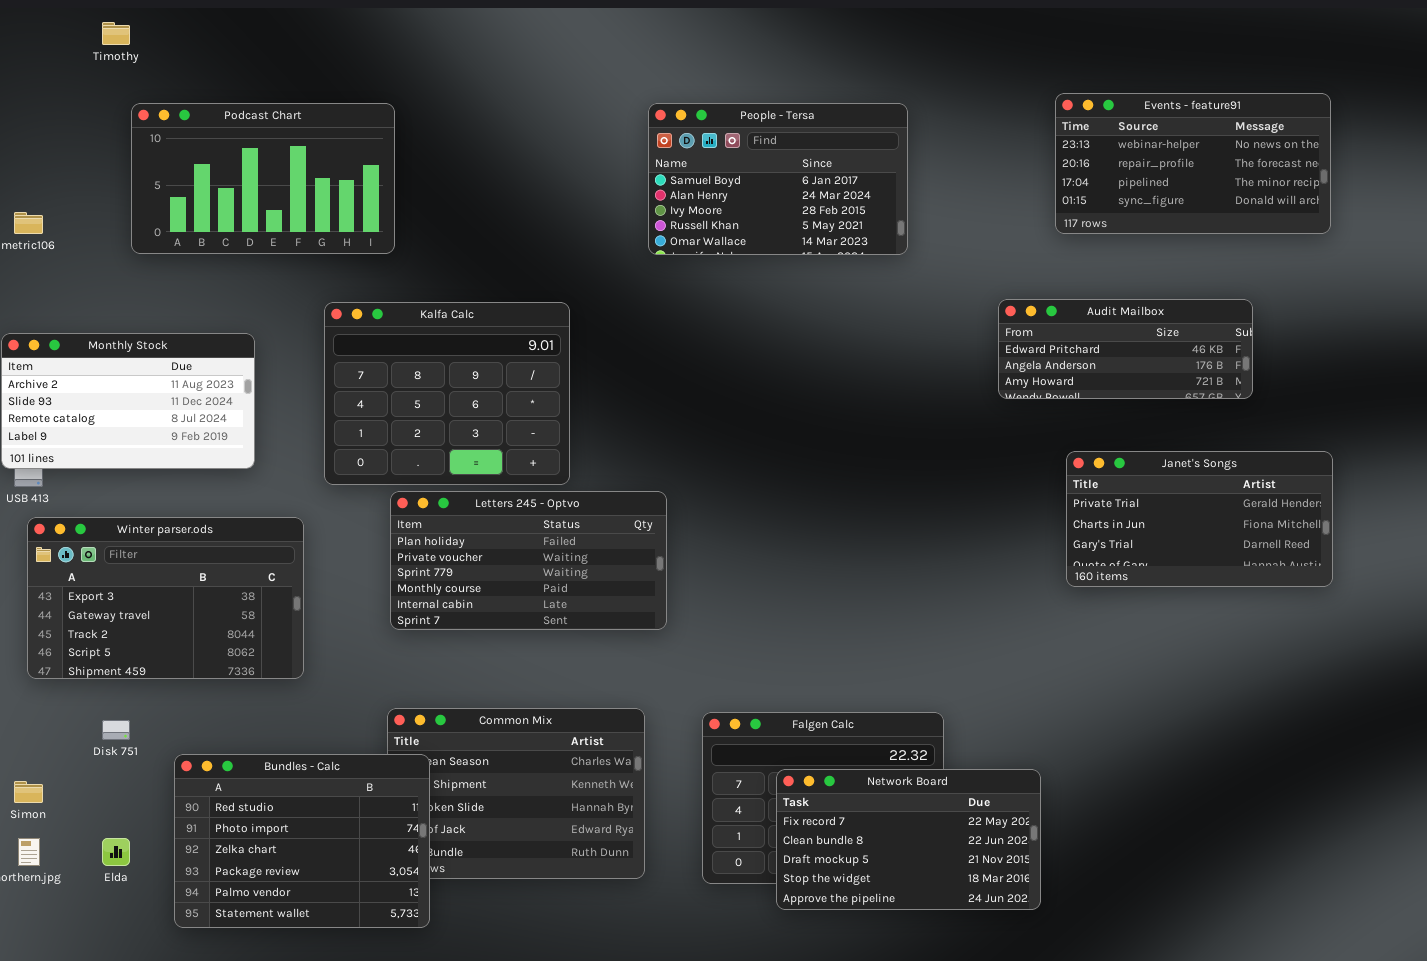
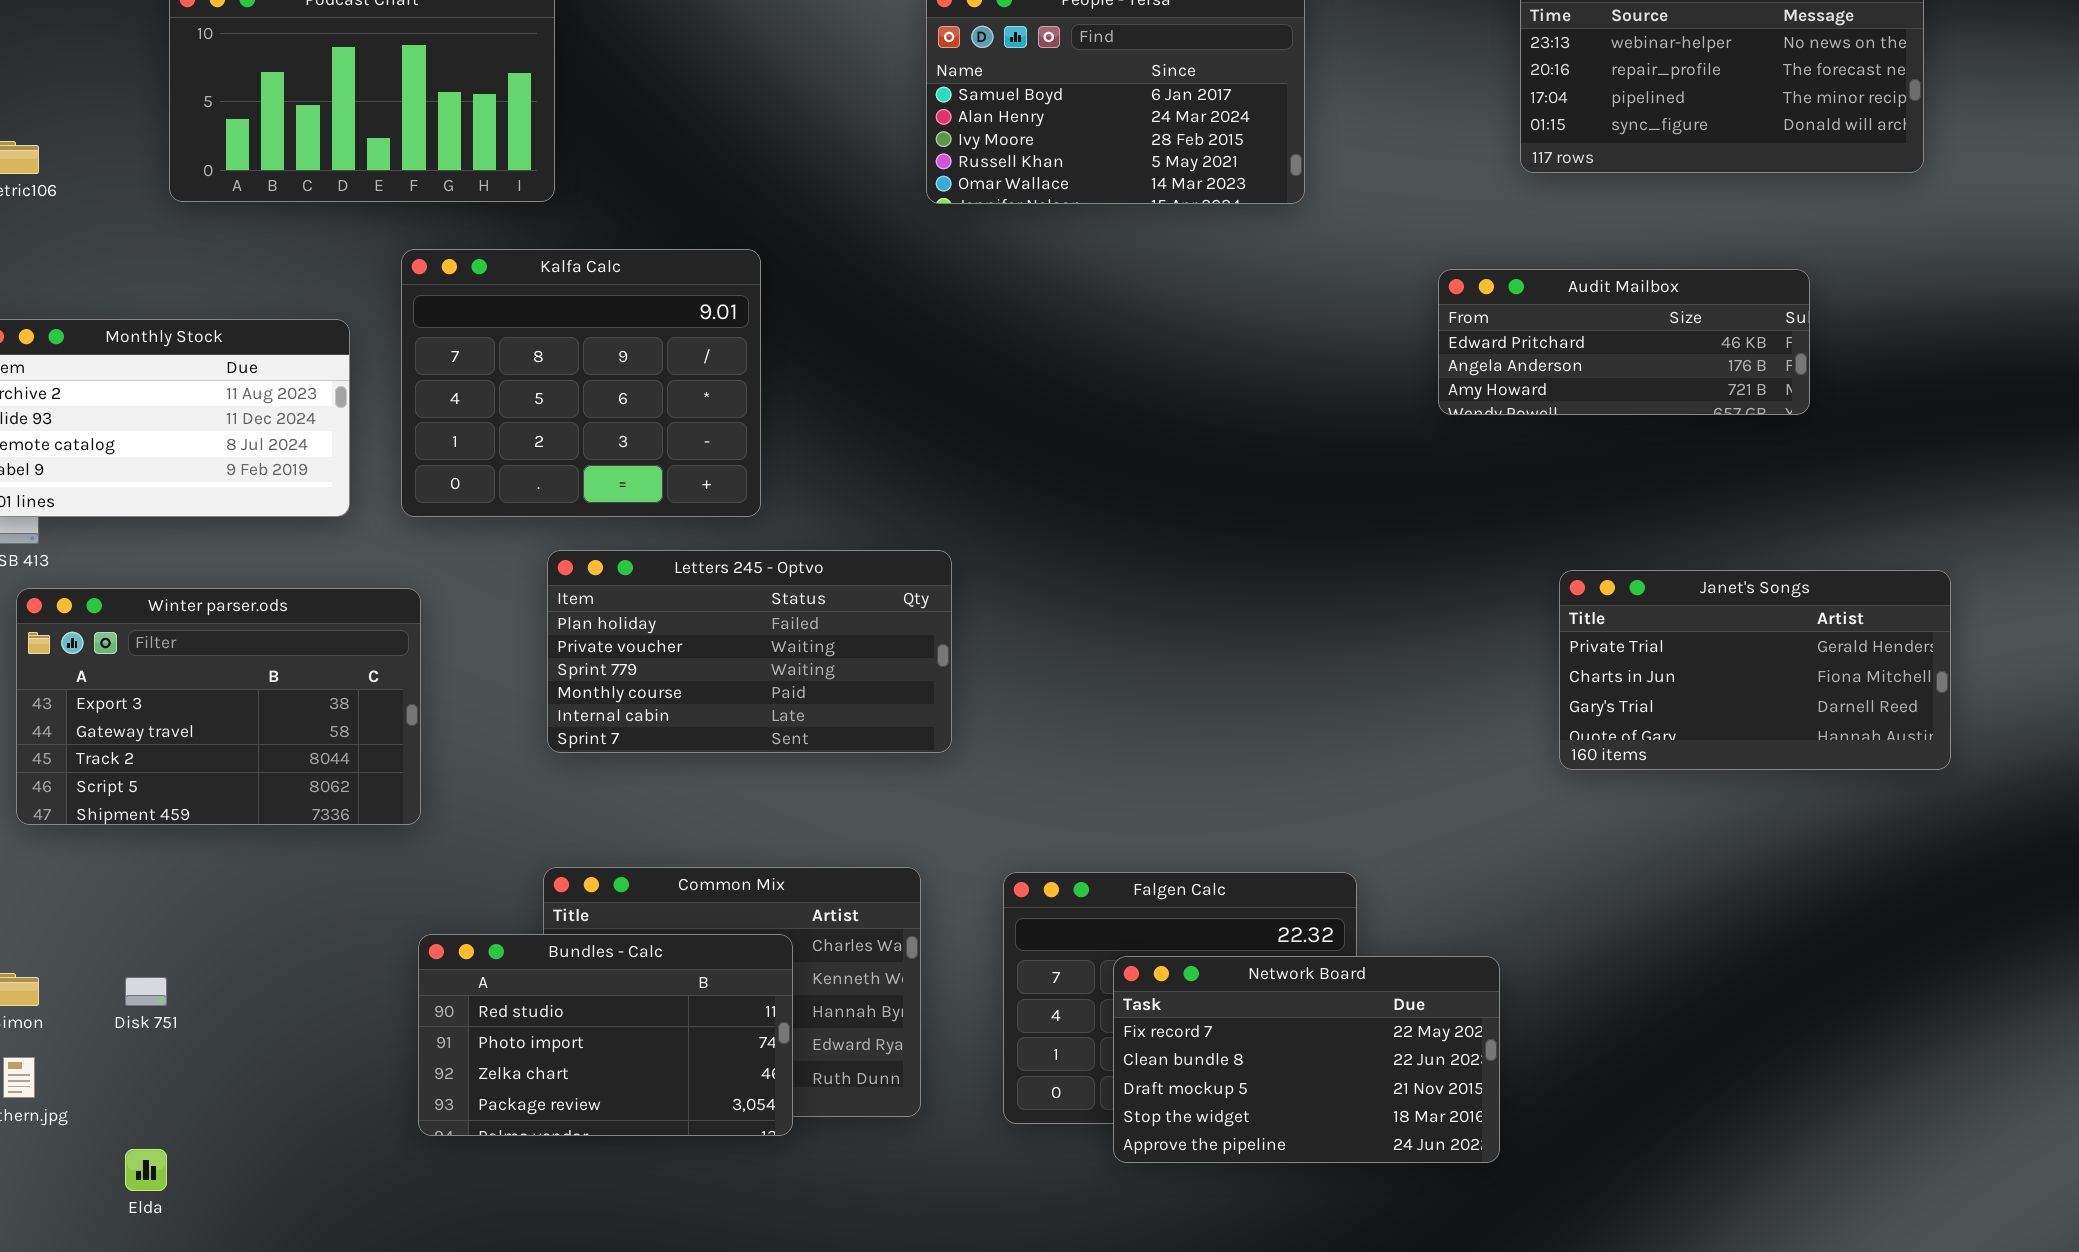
Kalfa Calc: [324,302,570,485] -> [401,249,761,517], moved
Janet's Songs: [1066,451,1333,587] -> [1559,570,1951,770], moved
Disk 751: [102,720,130,740] -> [125,977,167,1006], moved
Bundles - Calc: [174,754,430,928] -> [418,934,793,1136], moved, resized
Elda: [102,838,130,866] -> [125,1149,167,1191], moved

